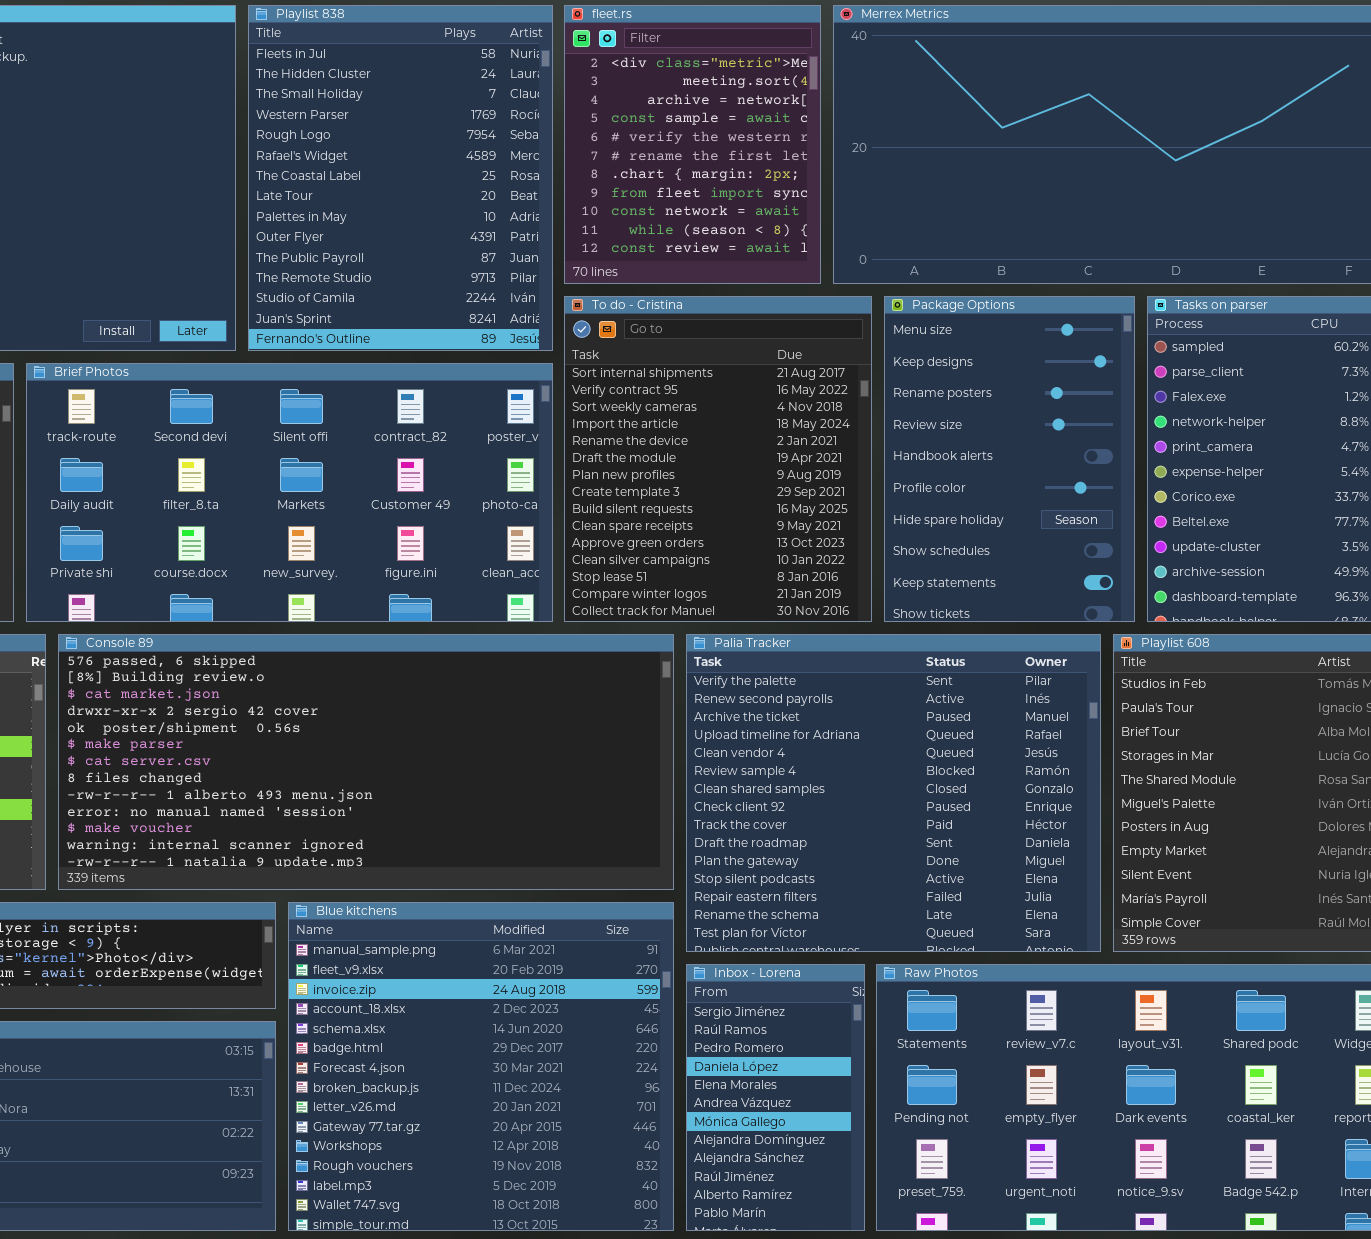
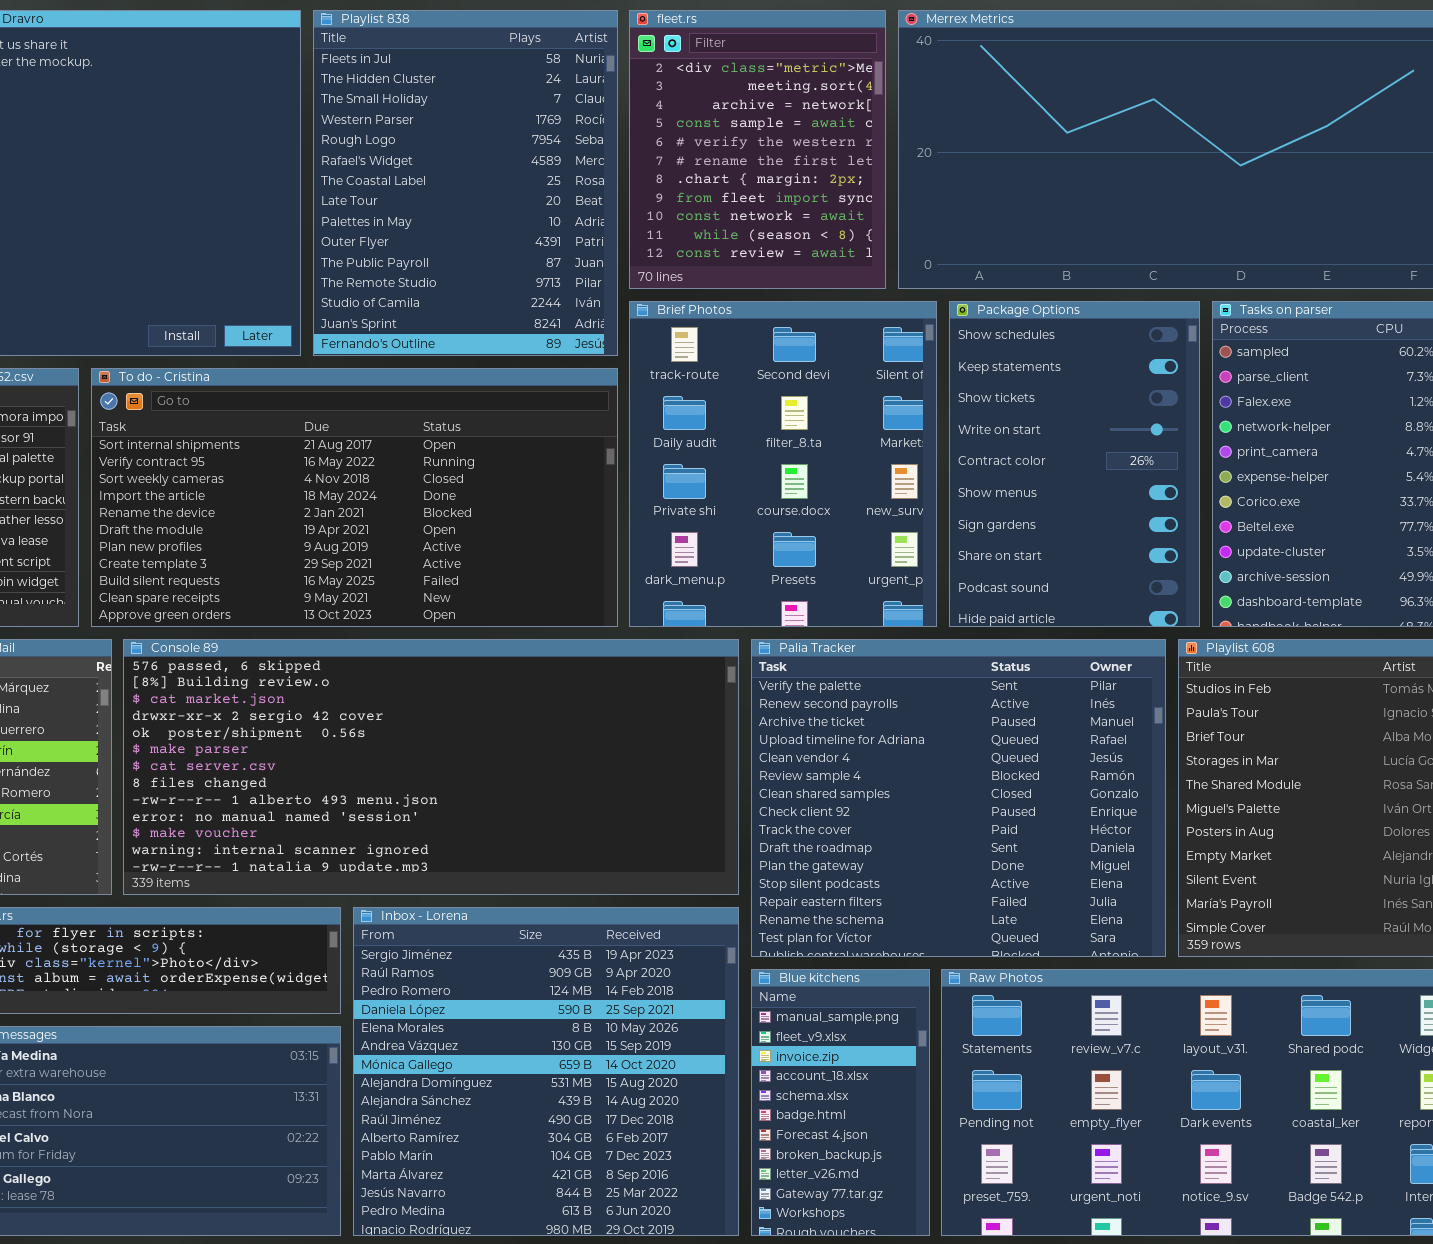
To do - Cristina: [564,296,872,622] -> [91,368,618,627], moved, resized
Package Options: [884,296,1135,622] -> [949,301,1200,627], scrolled down 7 rows
Brief Photos: [26,363,553,622] -> [629,301,937,627], moved, resized
Blue kitchens: [288,902,674,1231] -> [751,969,930,1236], moved, resized
Inbox - Lorena: [686,964,865,1231] -> [353,907,739,1236], moved, resized

